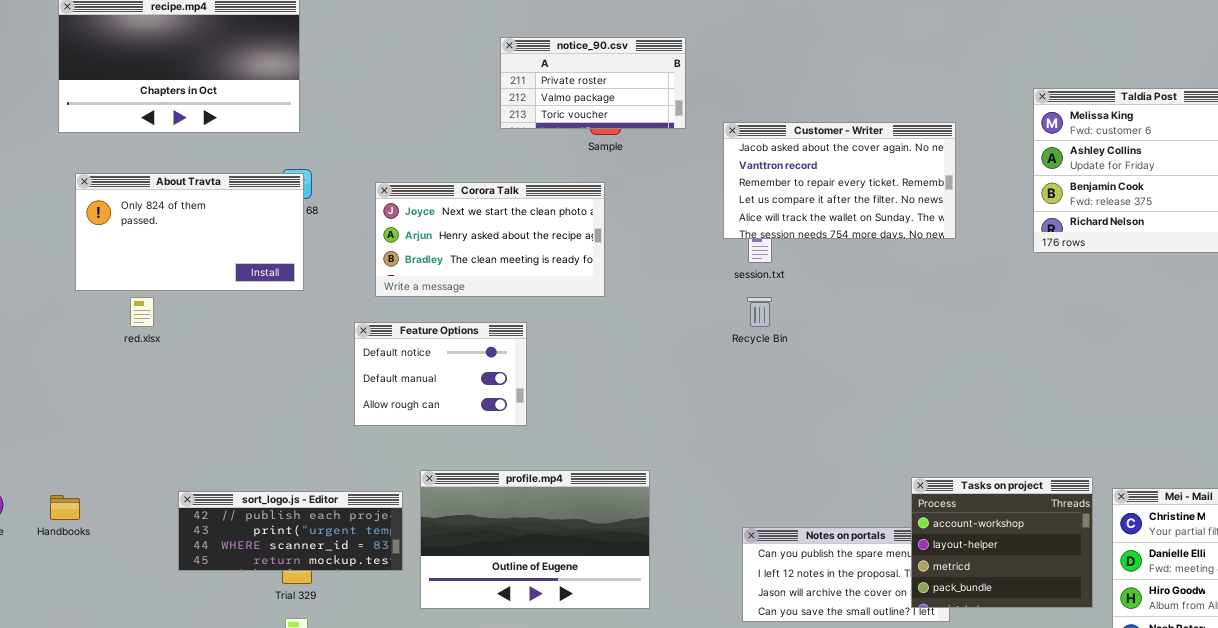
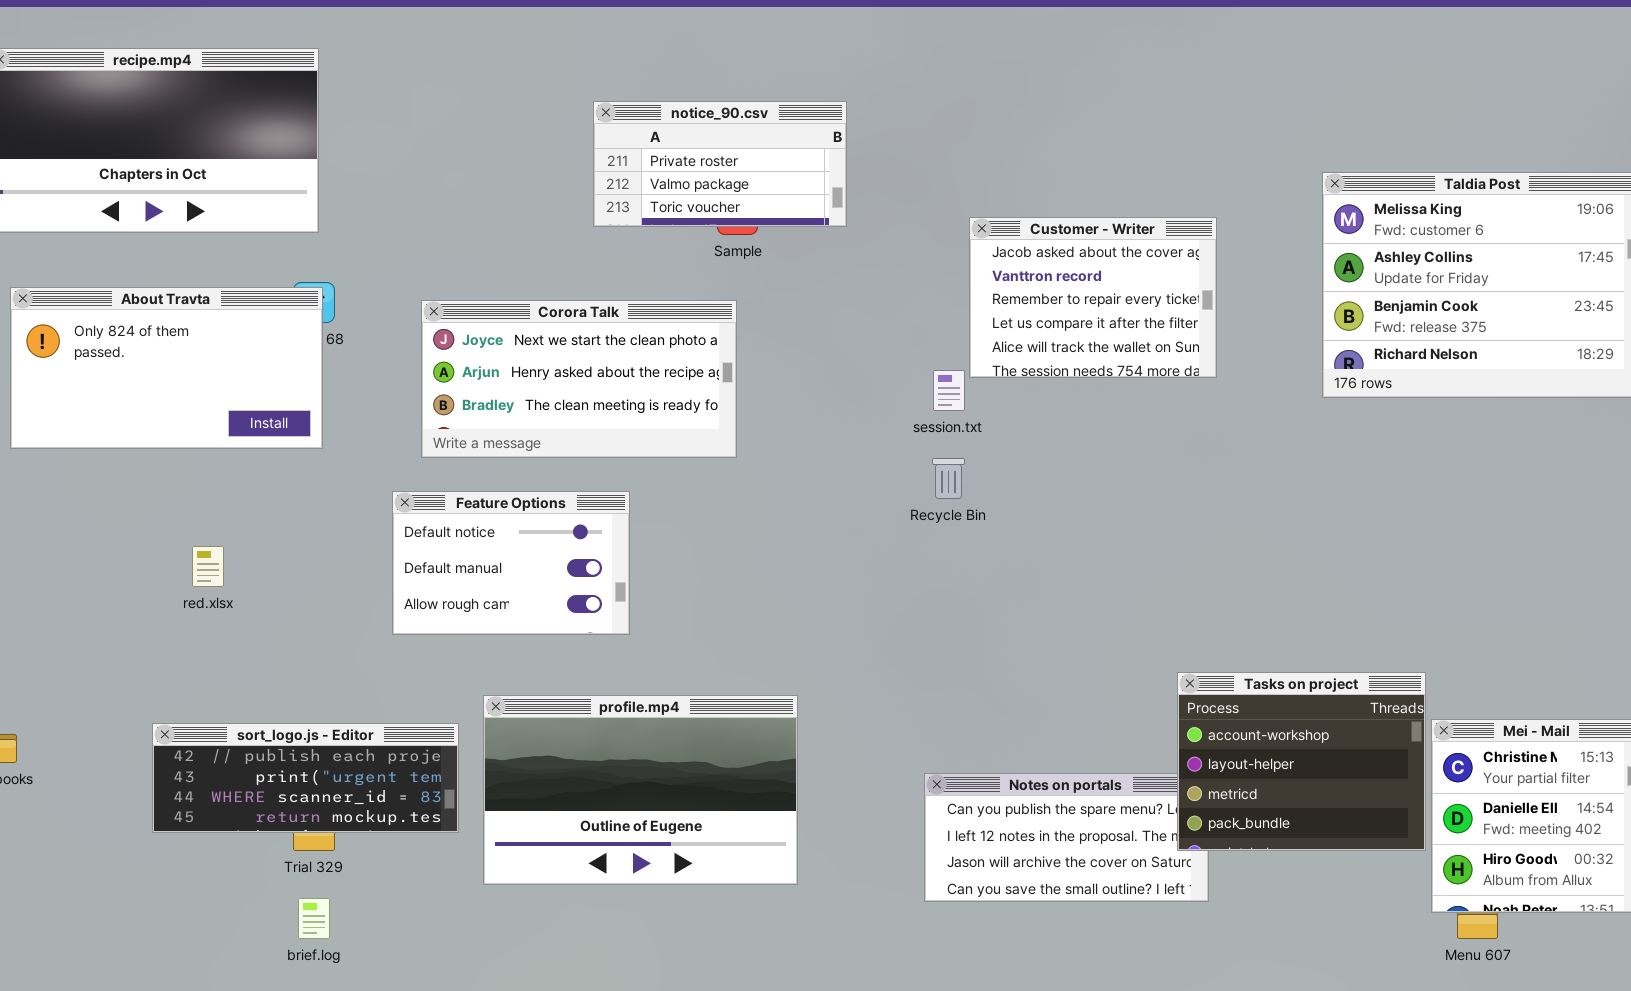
Customer - Writer: [723,122,956,239] -> [969,217,1217,378], resized
red.xlsx: [130,297,154,327] -> [192,546,224,587], moved
Tasks on project: [911,477,1093,608] -> [1177,672,1426,851], moved

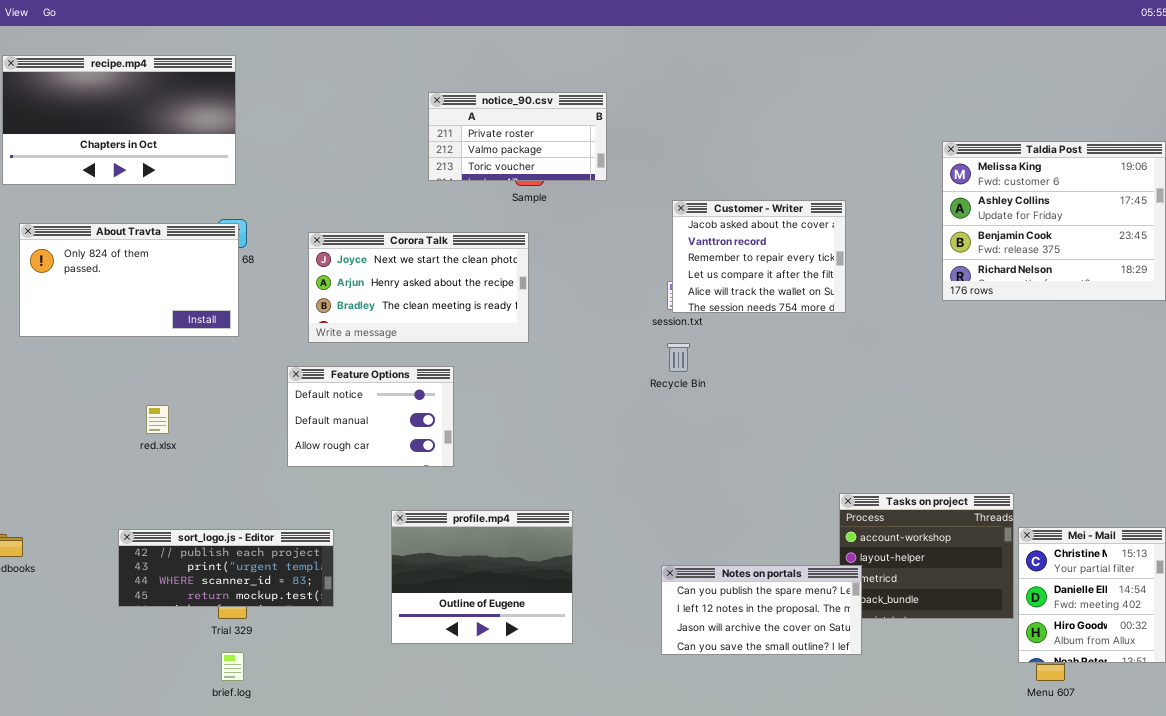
Customer - Writer: [969,217,1217,378] -> [672,200,846,313], moved
profile.mp4: [483,695,798,885] -> [391,510,573,644], resized
Notes on portals: [924,773,1209,902] -> [661,565,862,655], raised

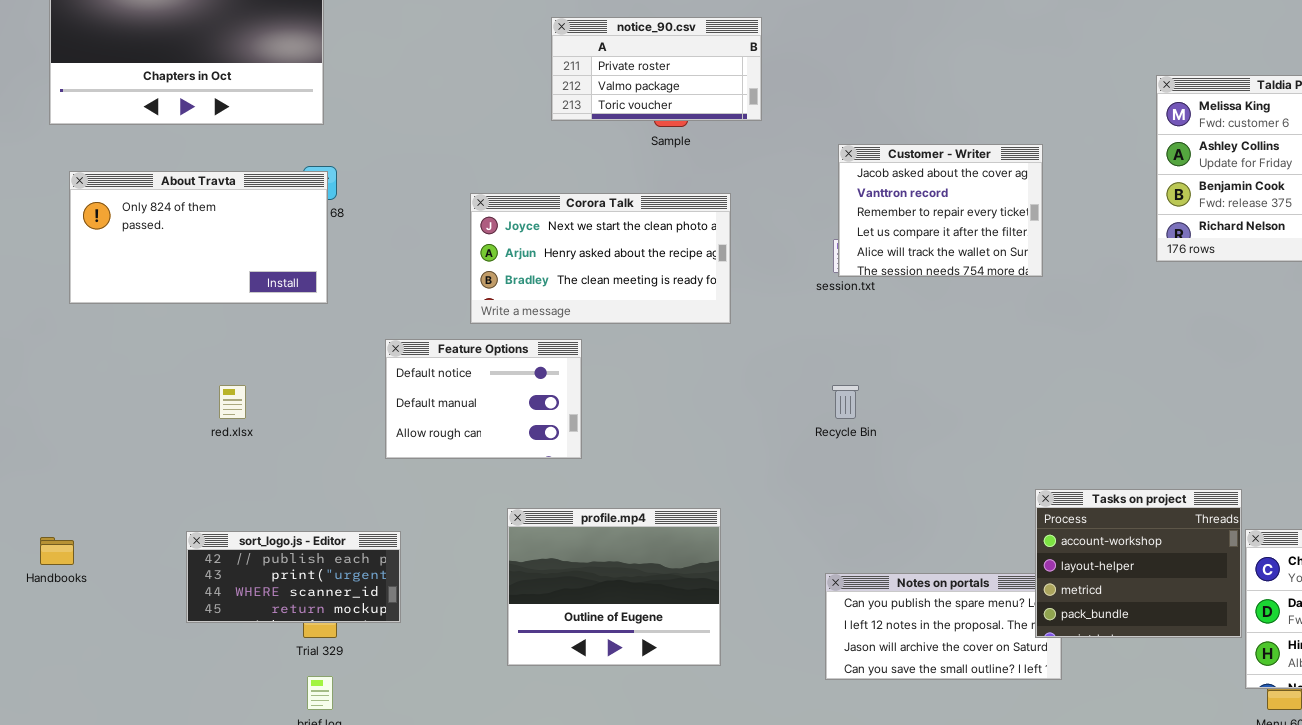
Corora Talk: [308,232,529,343] -> [470,193,731,324], moved
Recycle Bin: [667,343,690,372] -> [832,385,859,419], moved
Tasks on project: [839,493,1014,619] -> [1035,489,1242,638], raised
sort_logo.js - Editor: [118,529,334,607] -> [186,531,401,623], resized

